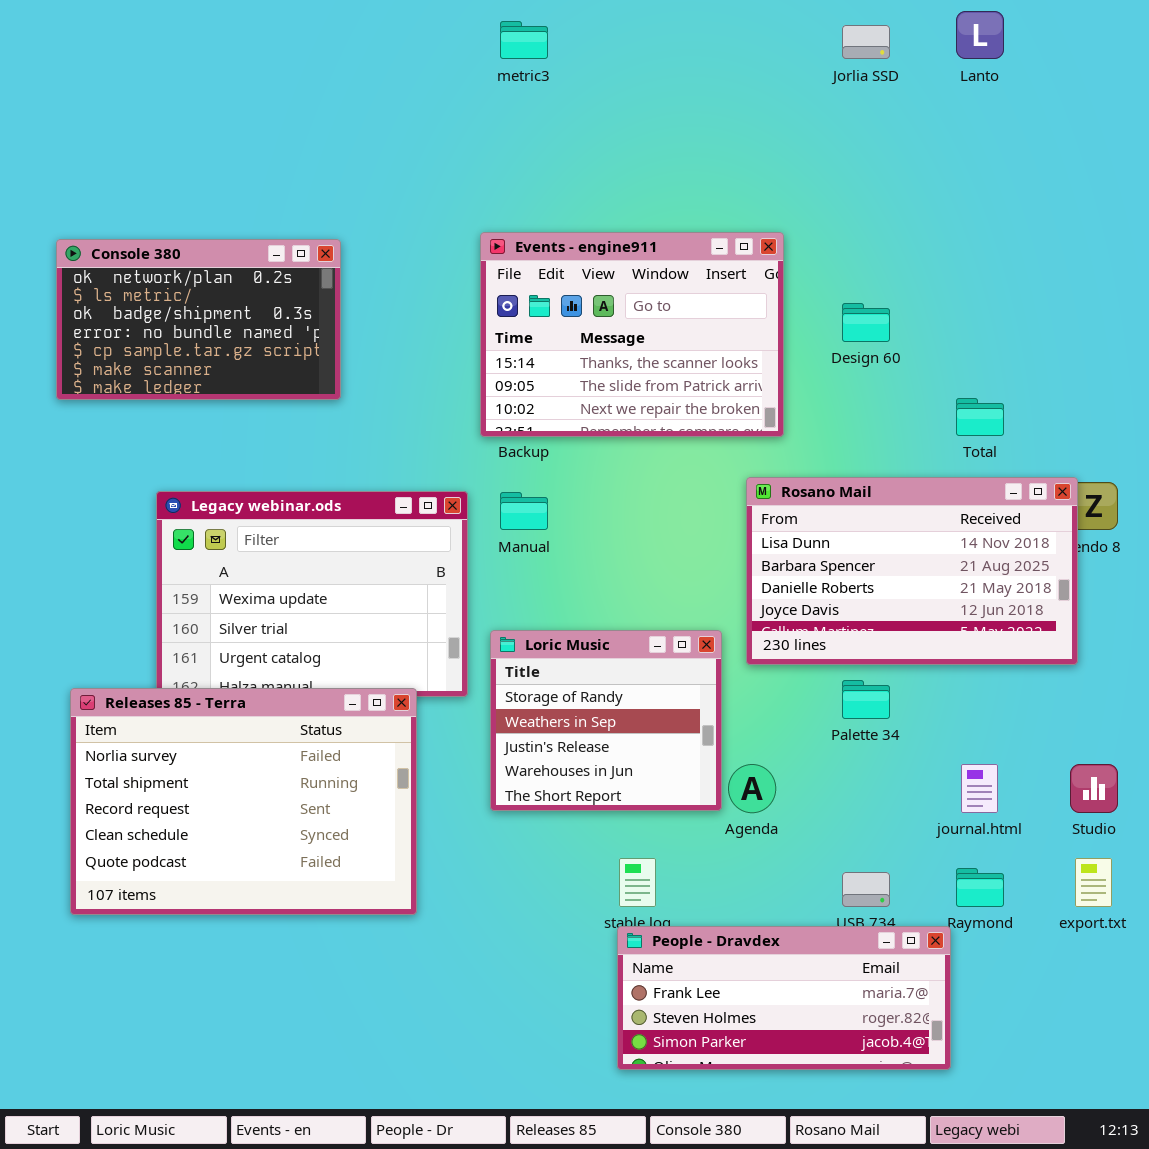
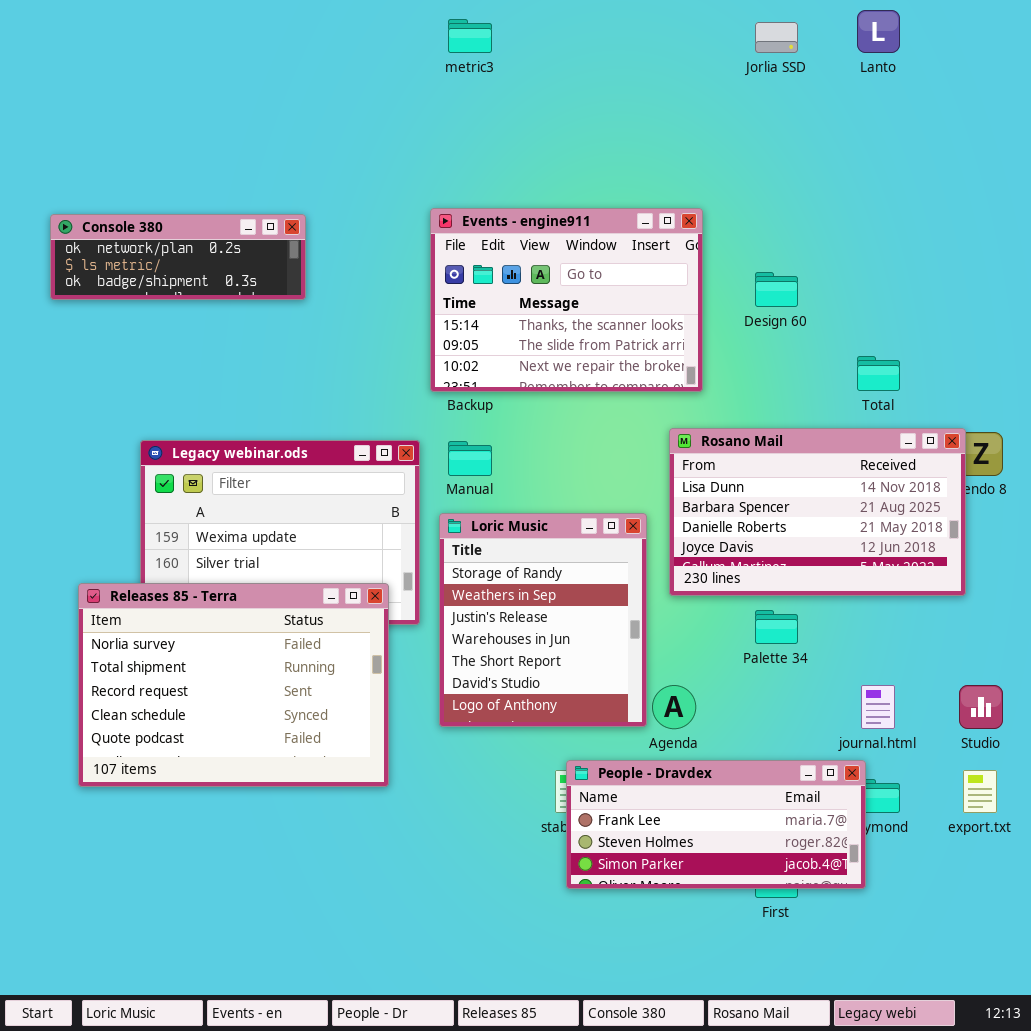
Console 380: [56,239,341,400] -> [50,214,306,300], resized
Loric Music: [490,630,722,811] -> [439,513,647,727], resized
Releases 85 - Terra: [70,688,417,915] -> [78,583,389,787], moved
People - Dravdex: [617,926,951,1070] -> [566,760,866,889], moved

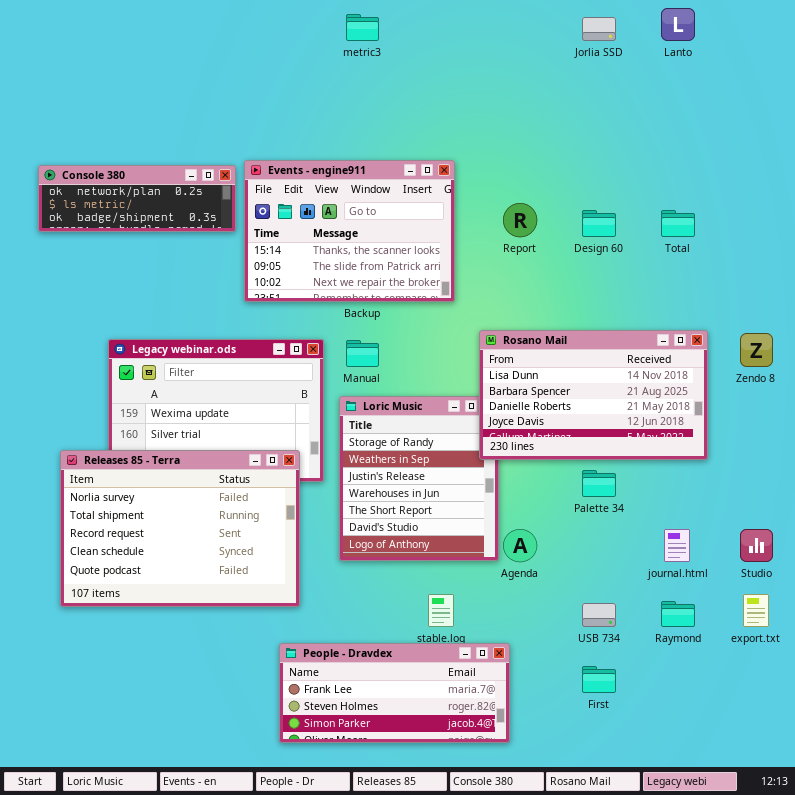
Events - engine911: [430,208,703,392] -> [244,160,455,302], moved
Total: [857,356,900,391] -> [661,210,695,237], moved
Rosano Mail: [669,428,966,596] -> [479,330,708,460], moved
People - Dravdex: [566,760,866,889] -> [279,643,510,743], moved

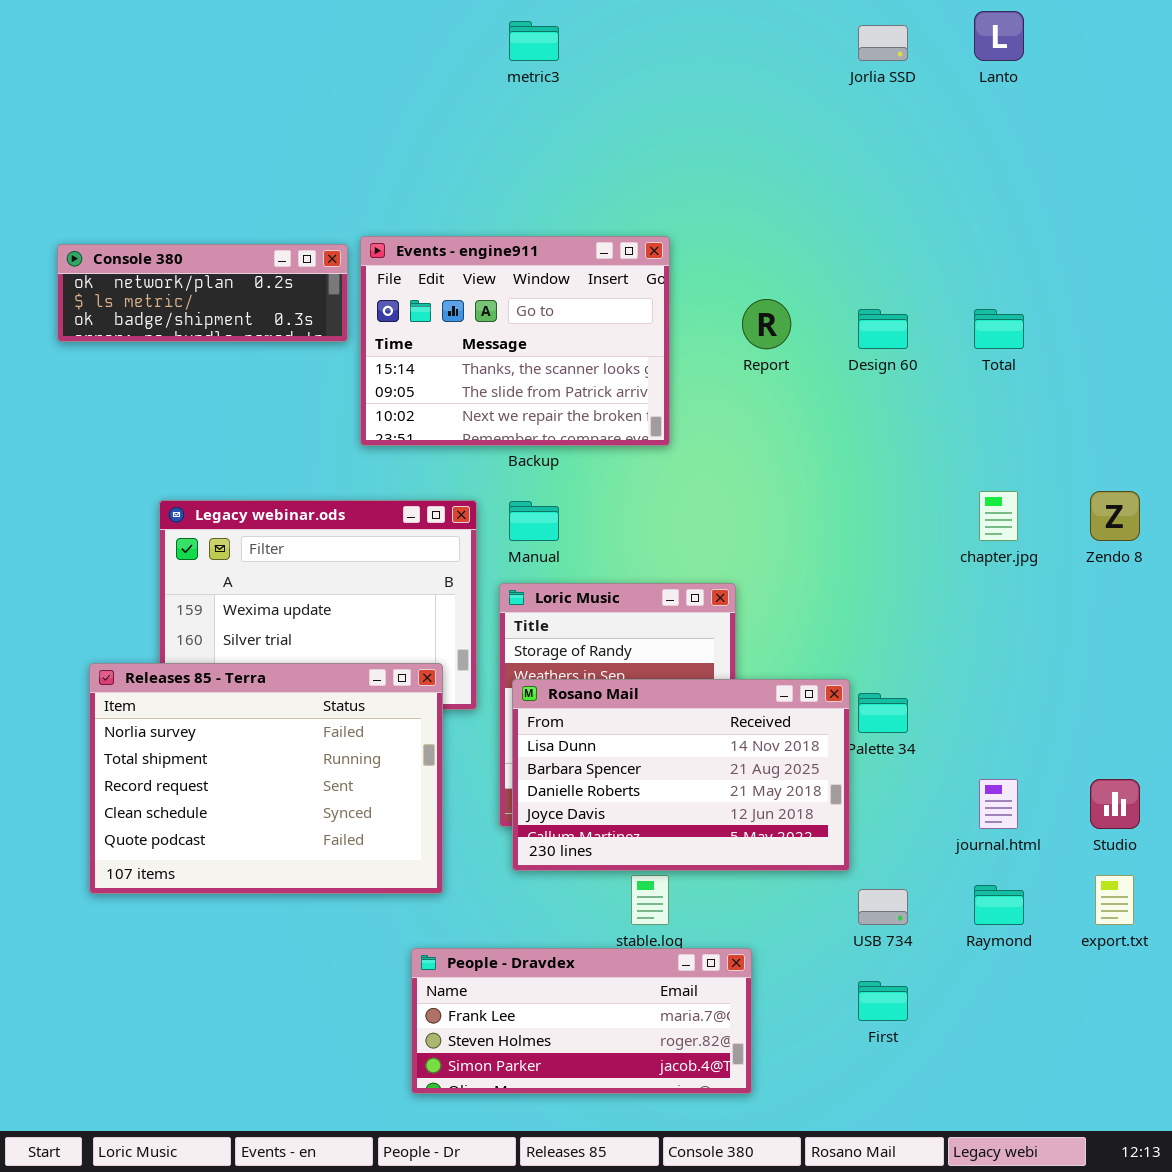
Rosano Mail: [479,330,708,460] -> [512,679,850,871], moved

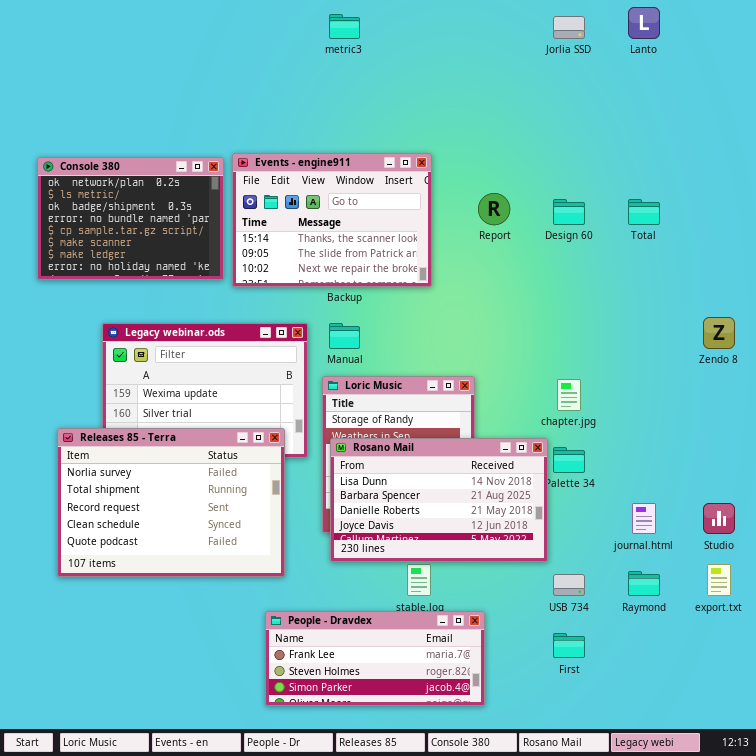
Console 380: [57,244,348,342] -> [37,157,224,280], resized
chapter.jpg: [979,491,1018,541] -> [557,379,581,411], moved

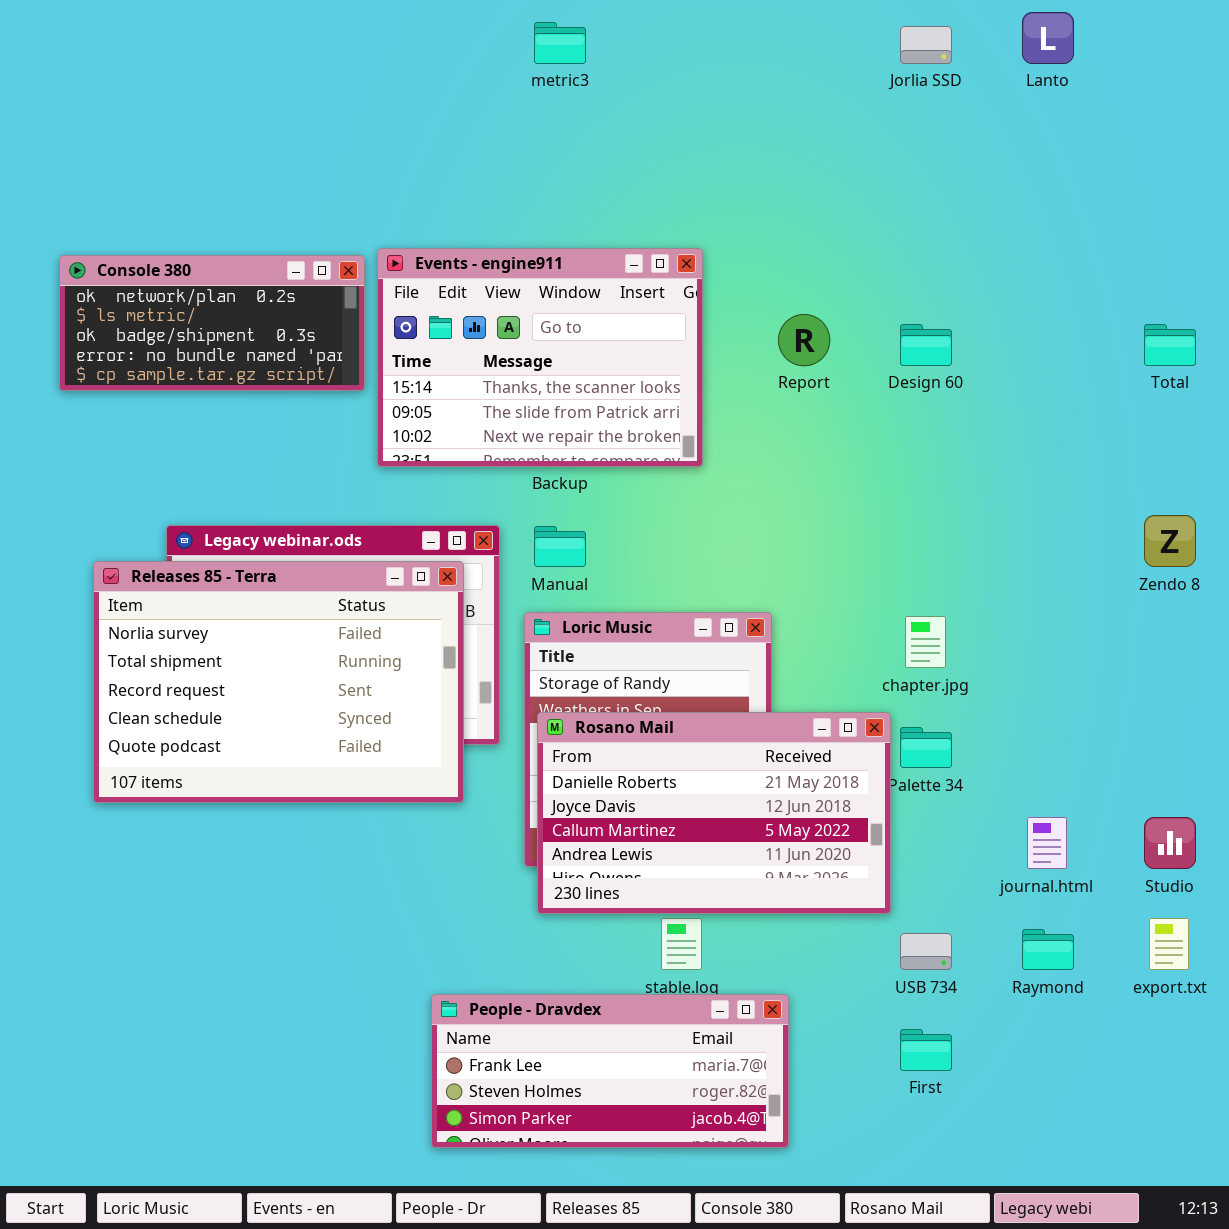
Console 380: [37,157,224,280] -> [59,255,365,391], resized
Total: [628,199,660,225] -> [1144,324,1196,366], moved
Releases 85 - Terra: [57,428,285,577] -> [93,561,464,803], moved
Rosano Mail: [330,438,548,562] -> [537,712,891,914], scrolled down 2 rows

